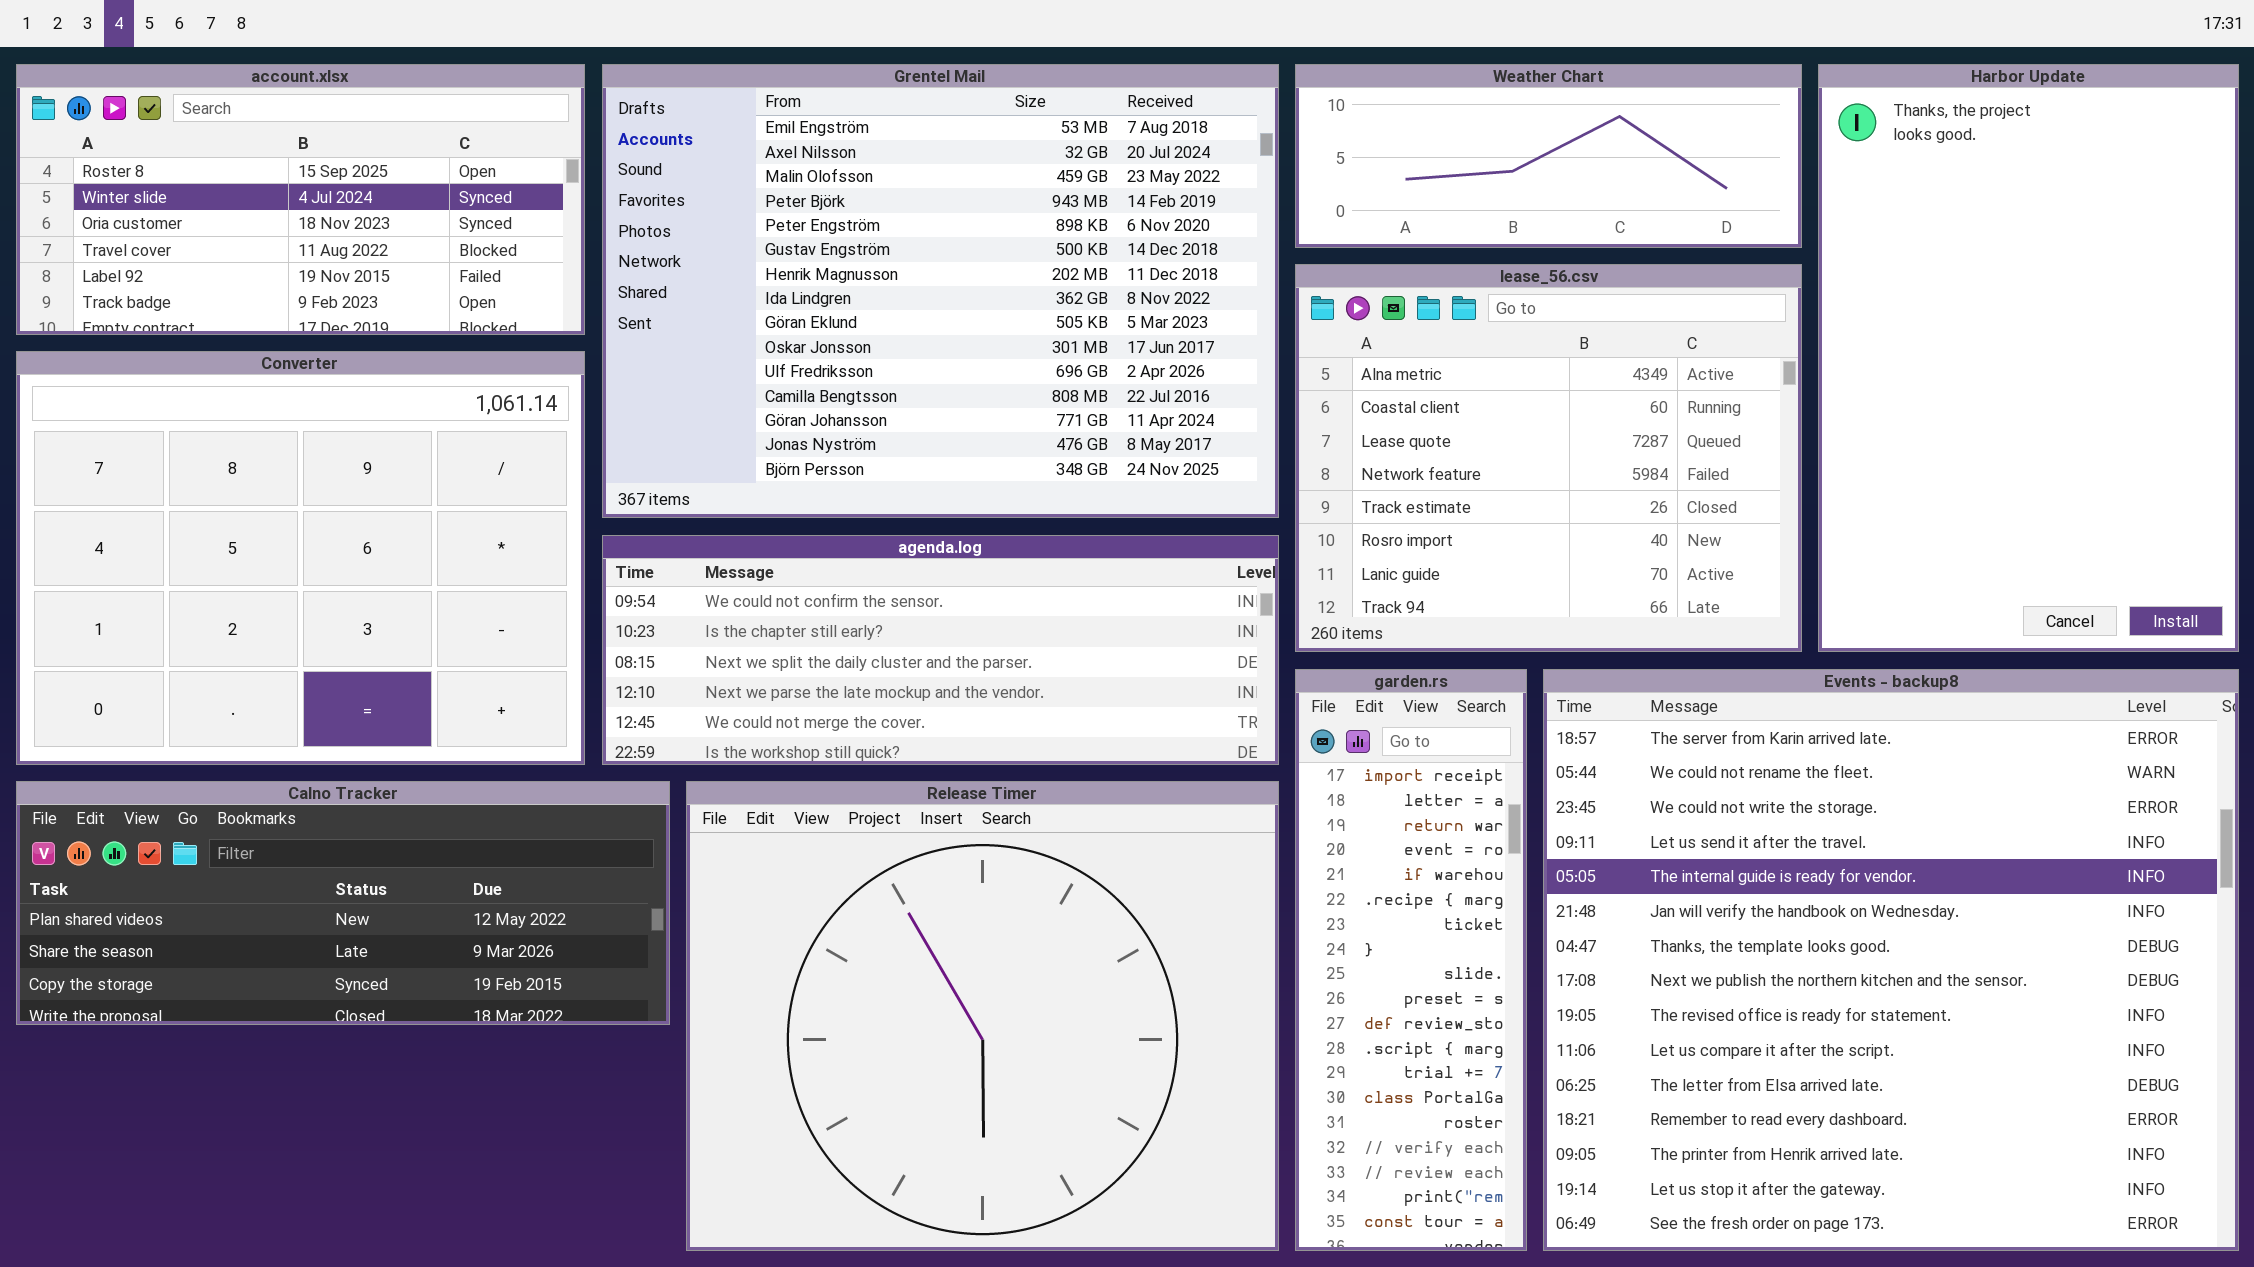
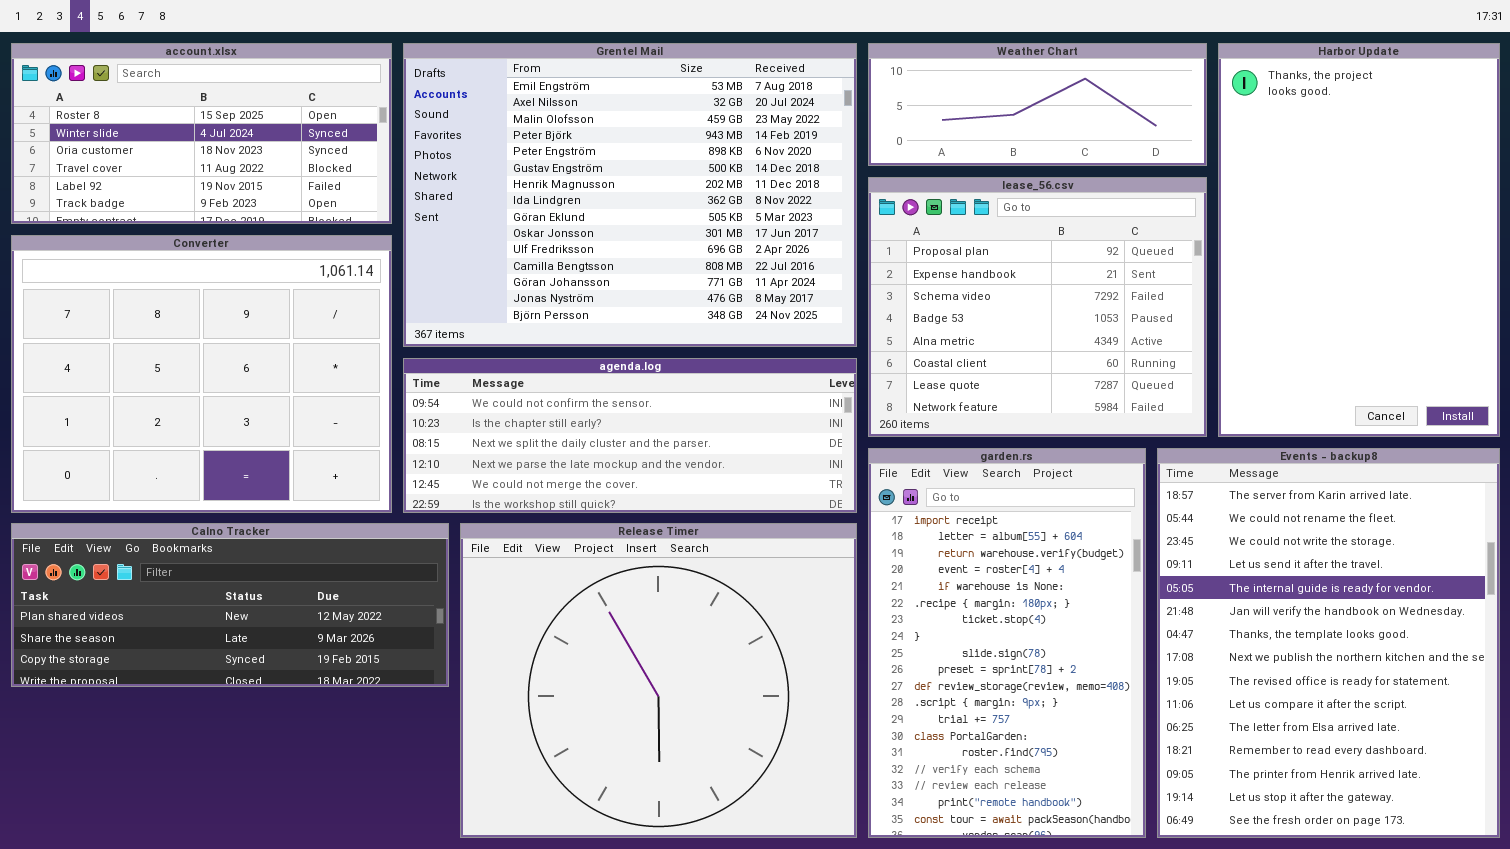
lease_56.csv: [1295,264,1802,652] -> [868,177,1207,437], scrolled up 4 rows
garden.rs: [1295,669,1527,1251] -> [868,448,1146,838], resized
Events - backup8: [1543,669,2239,1251] -> [1157,448,1500,838], resized

